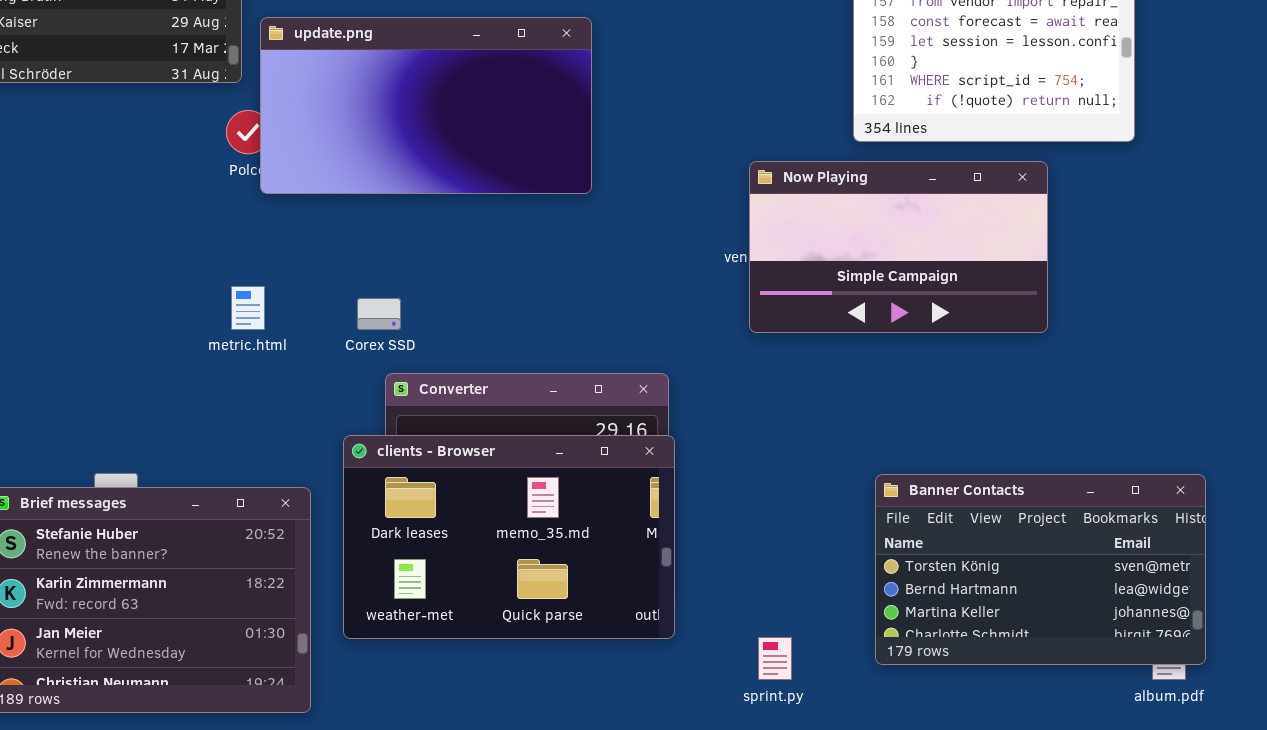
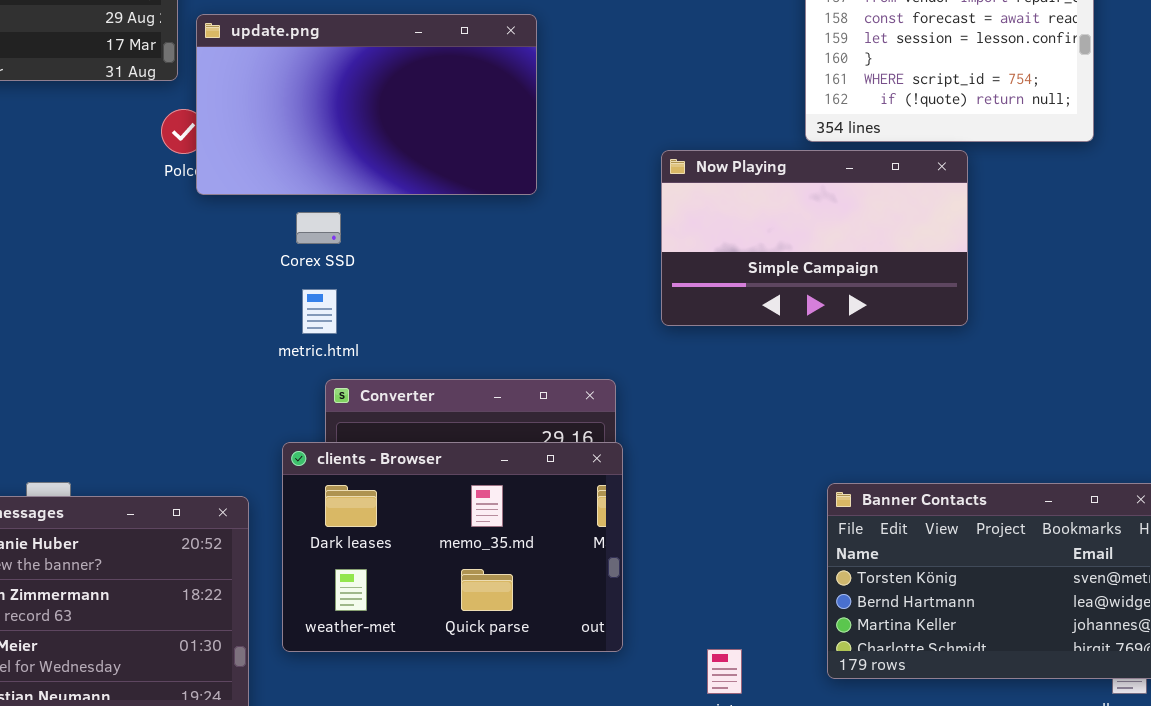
Now Playing: [749,161,1048,333] -> [661,150,968,326], moved
metric.html: [231,286,265,330] -> [302,289,337,334], moved
Corex SSD: [357,298,401,330] -> [296,212,341,244], moved

